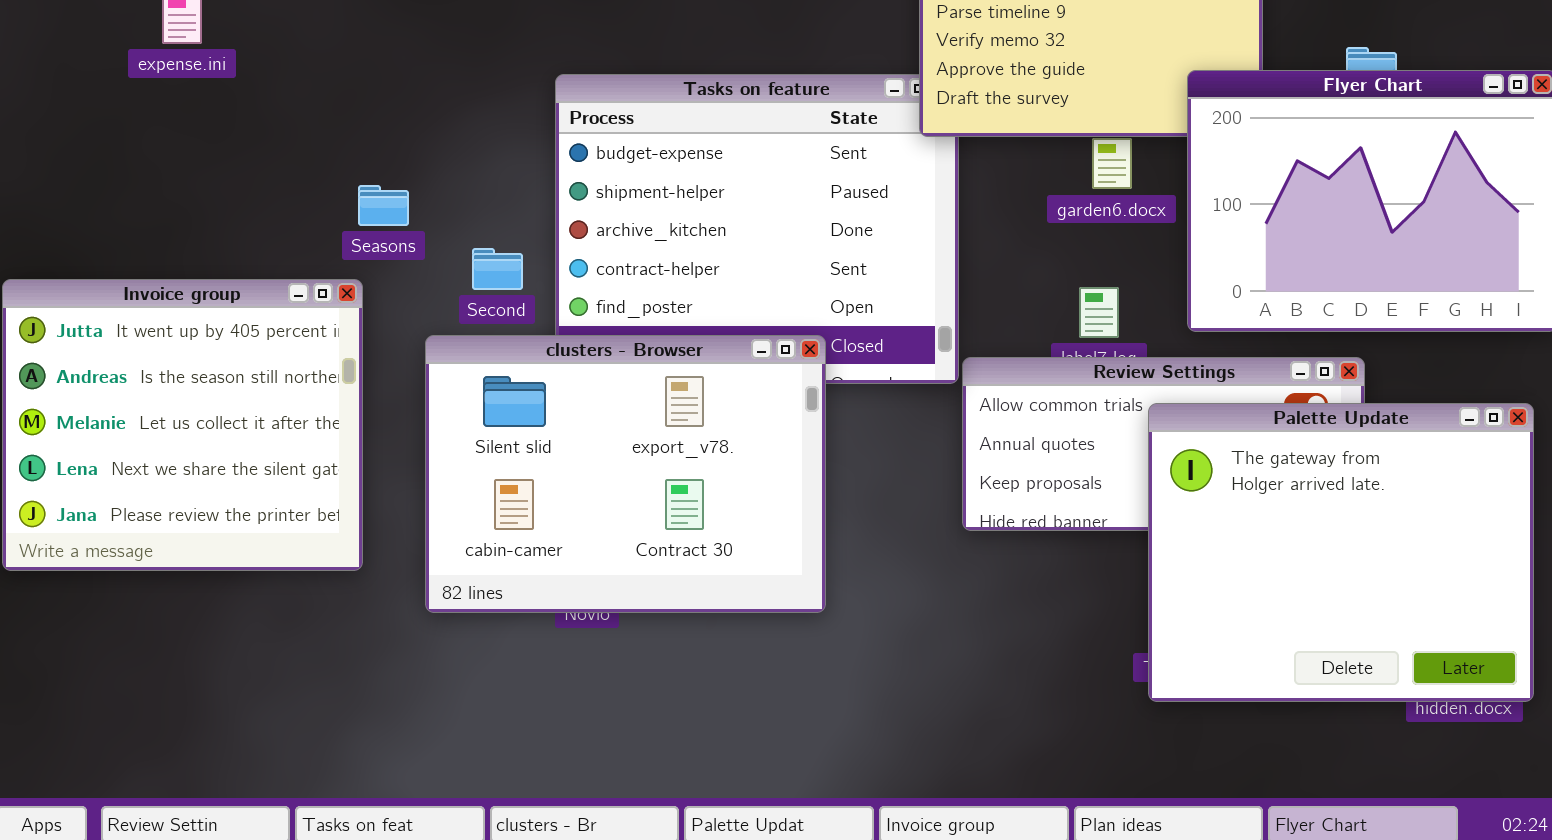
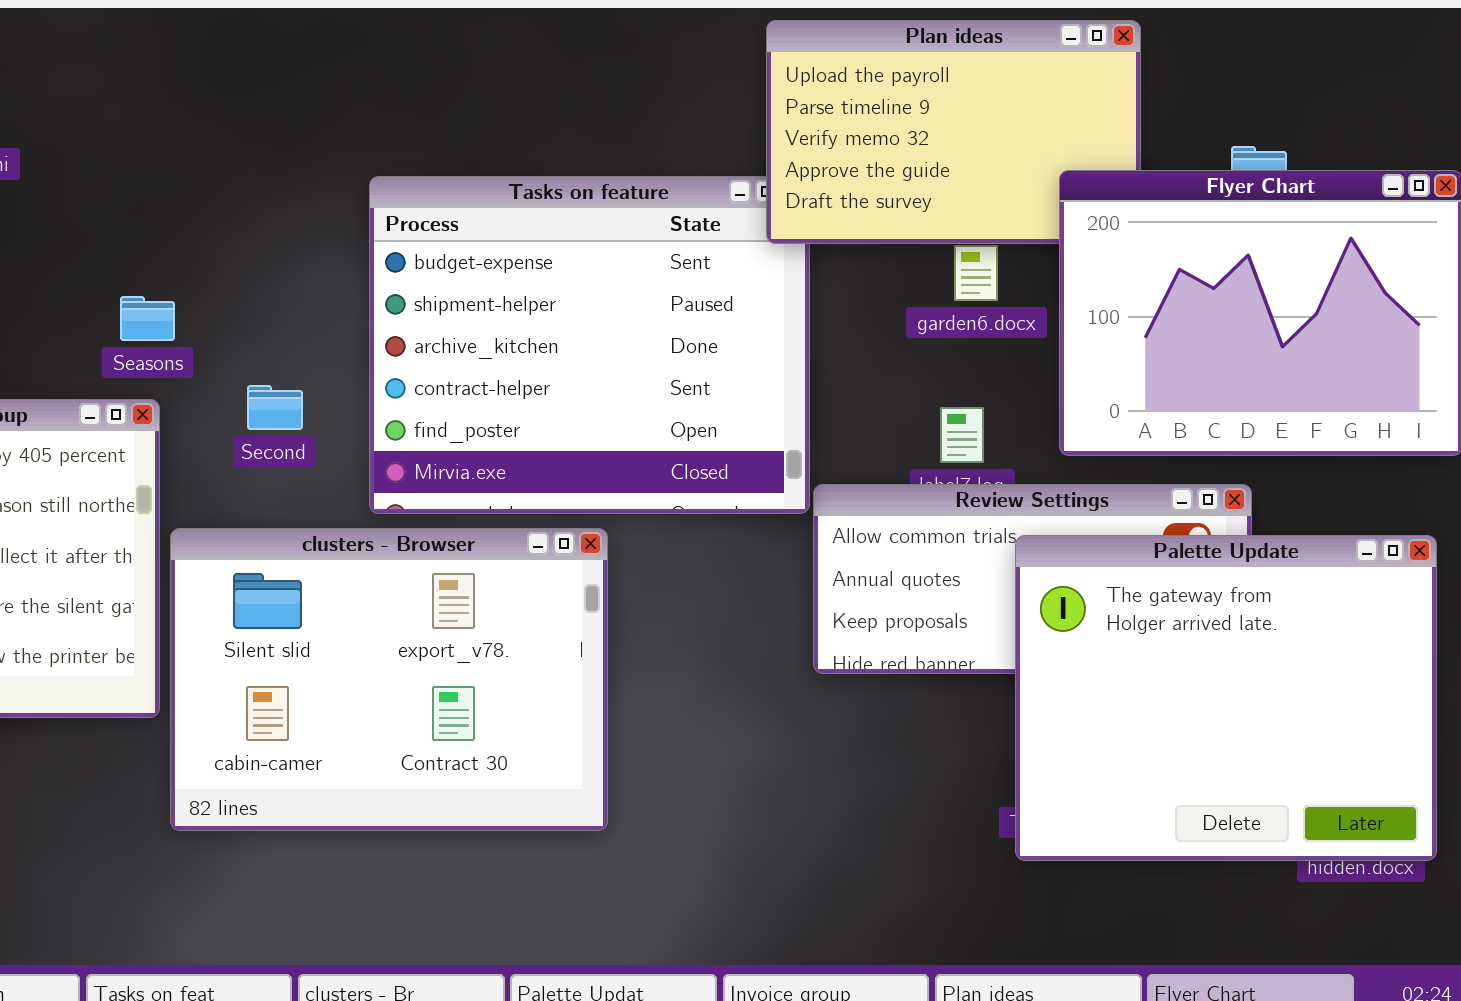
Seasons: [358,185,409,226] -> [120,296,175,341], moved
Second: [472,248,523,290] -> [247,385,303,430], moved
clusters - Browser: [425,335,826,613] -> [170,528,608,831], moved

